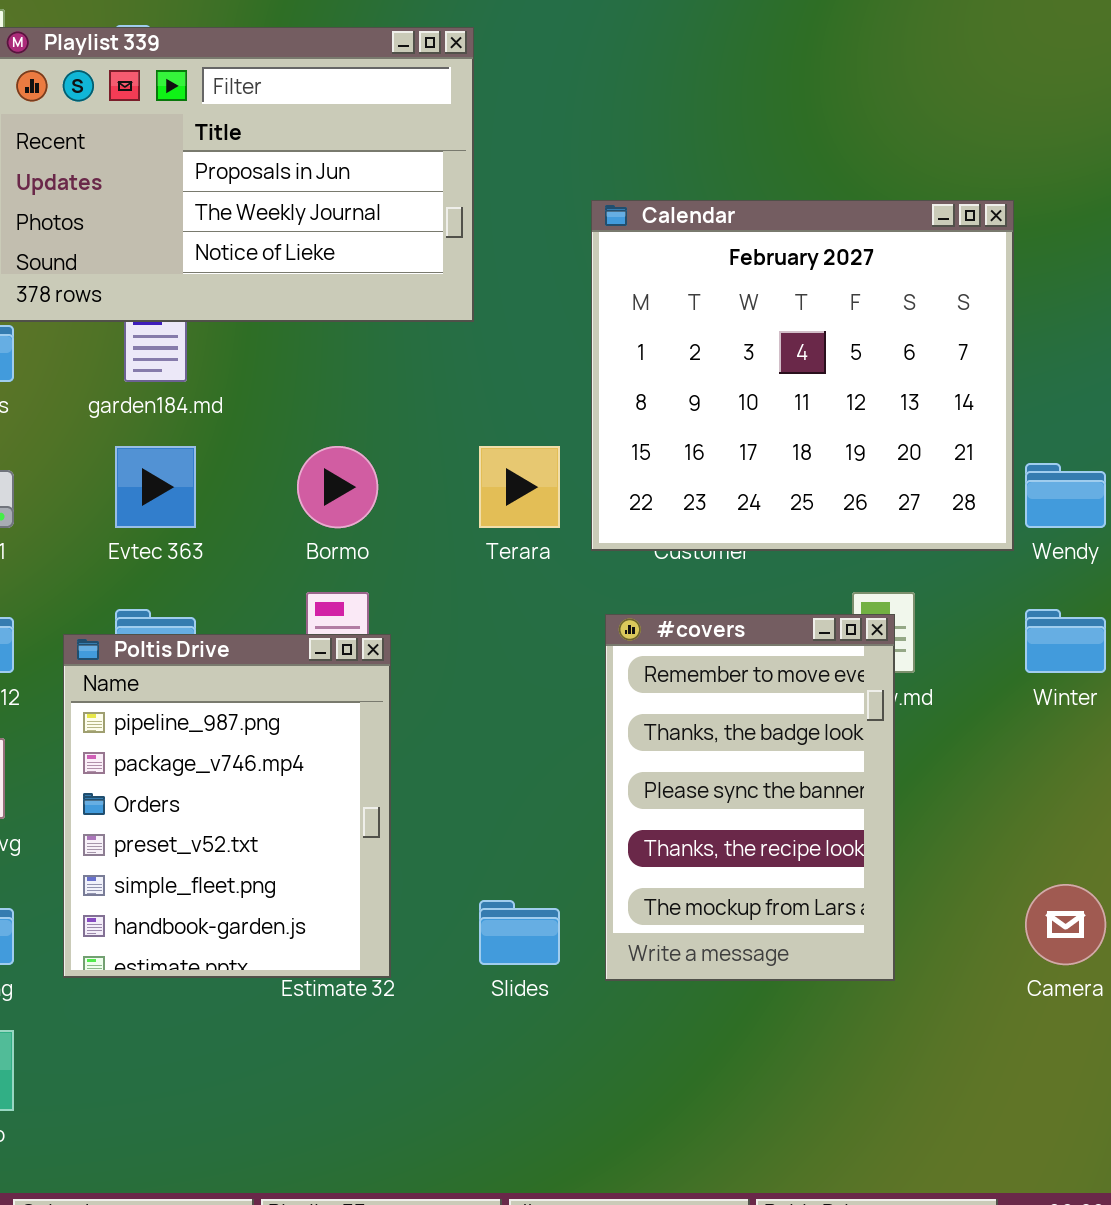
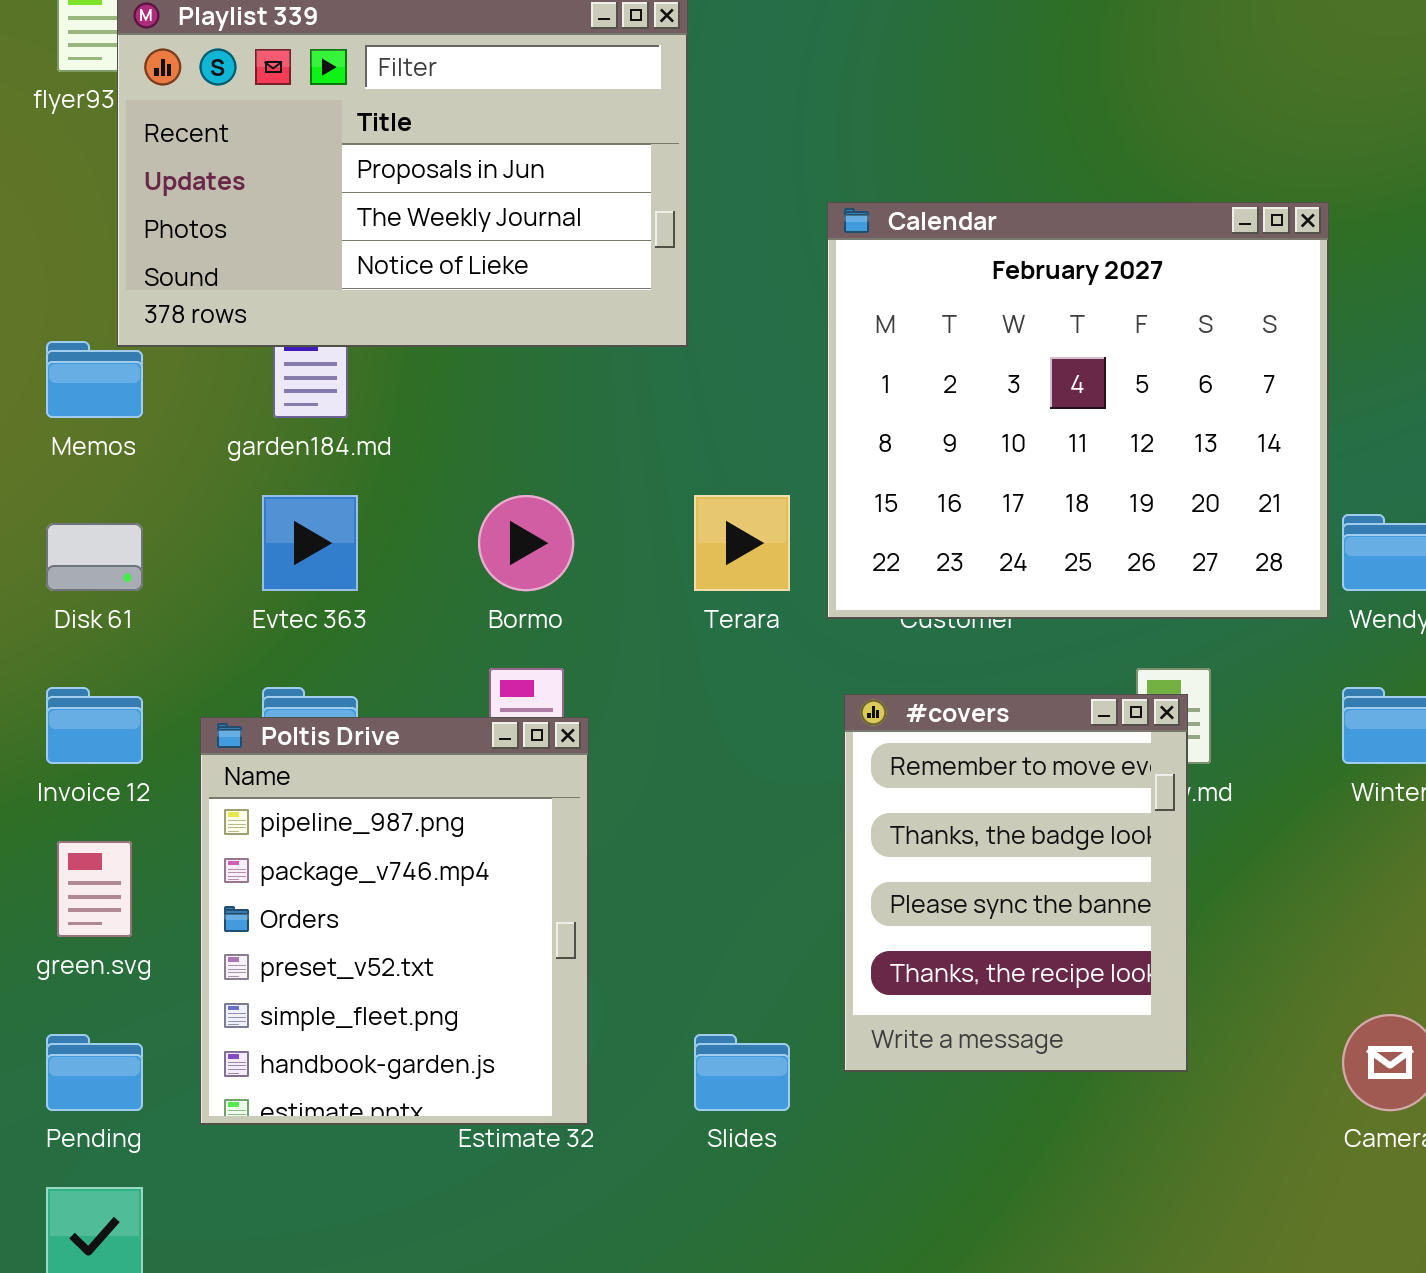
#covers: [605,614,895,981] -> [844,694,1188,1072], resized

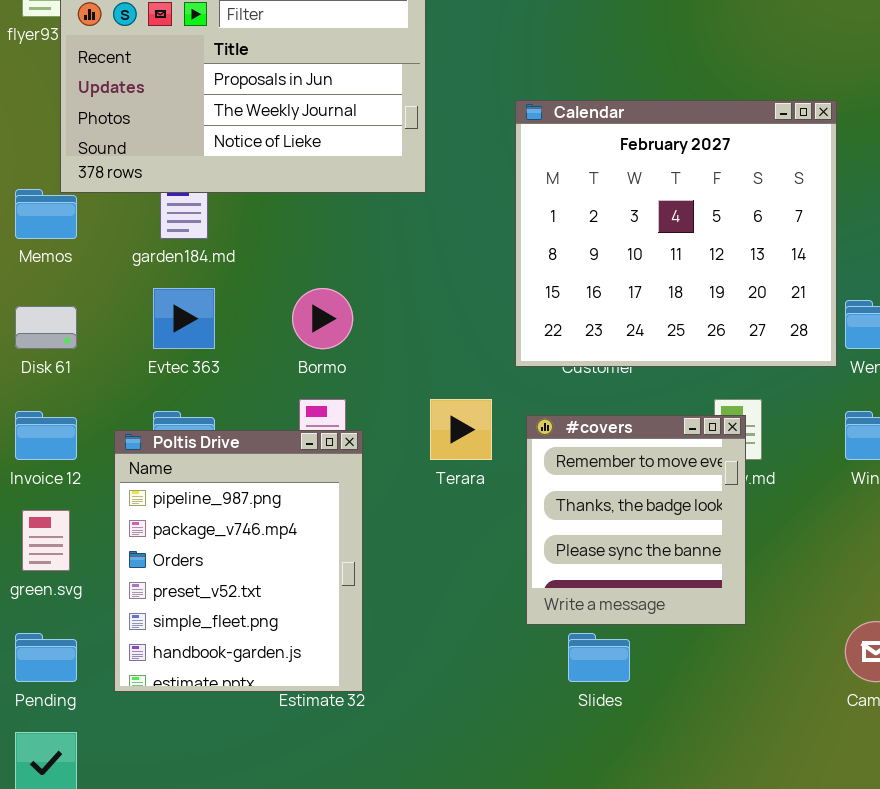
Terara: [694,495,790,591] -> [430,399,492,460], moved
#covers: [844,694,1188,1072] -> [526,415,746,625], resized
Slides: [694,1034,790,1111] -> [568,633,630,682], moved

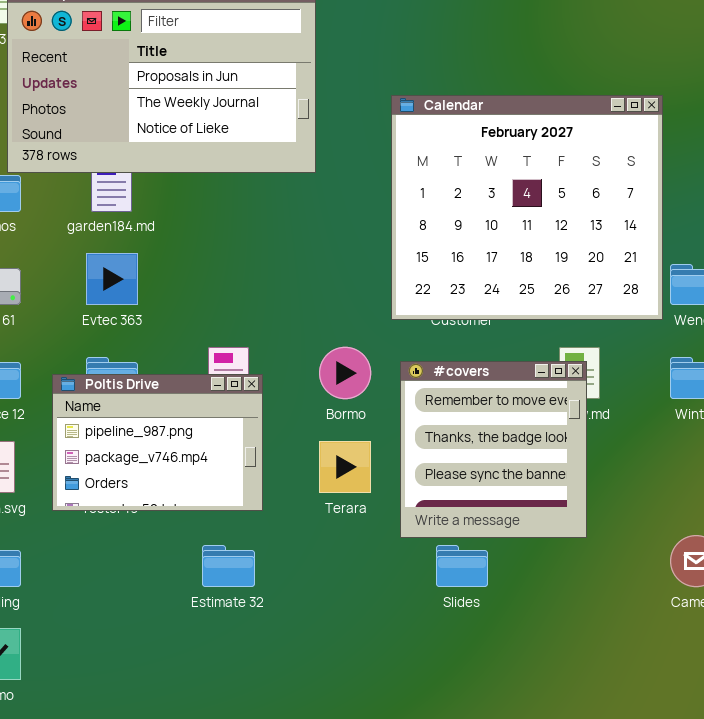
Bormo: [292,288,353,349] -> [319,347,371,399], moved
Terara: [430,399,492,460] -> [319,441,371,493], moved
Poltis Drive: [114,430,363,692] -> [52,374,263,511], resized

